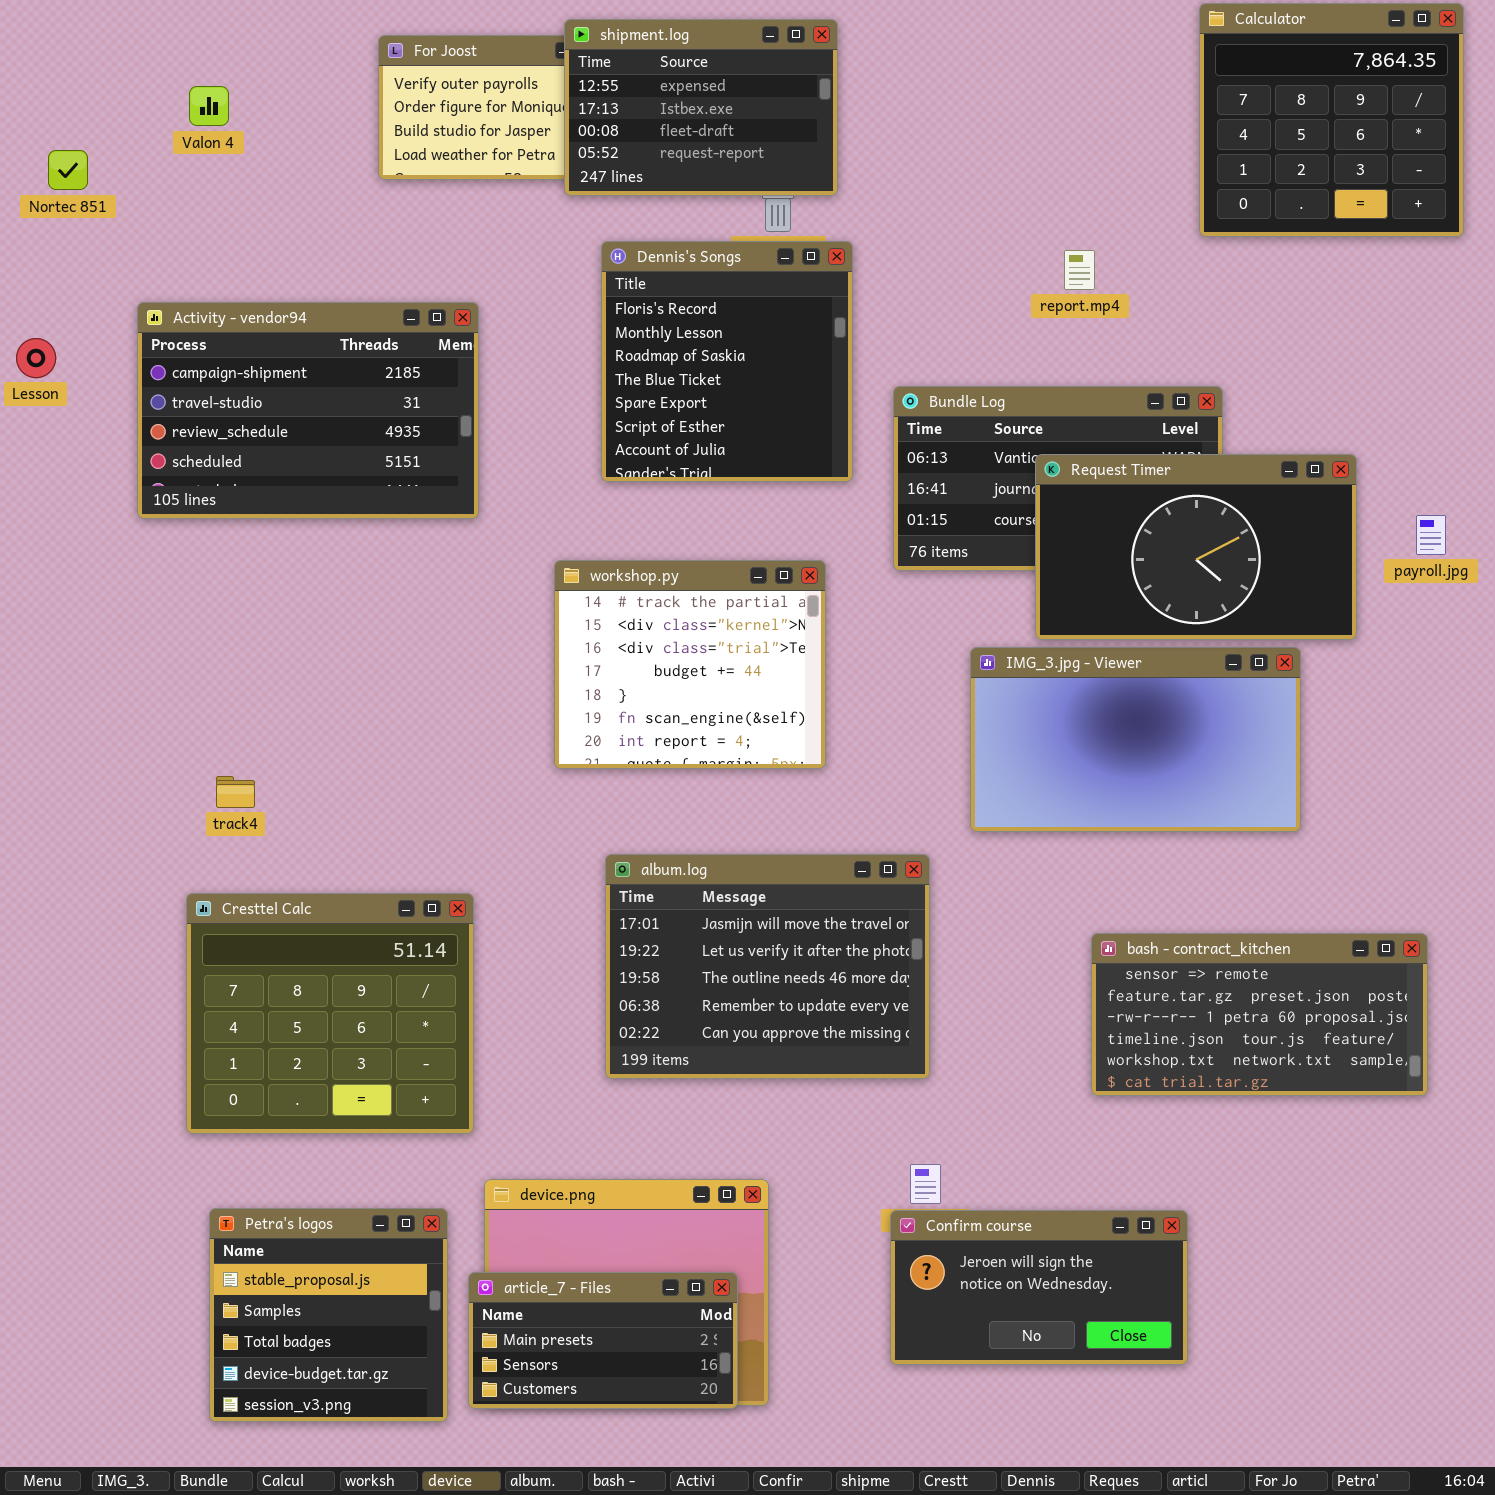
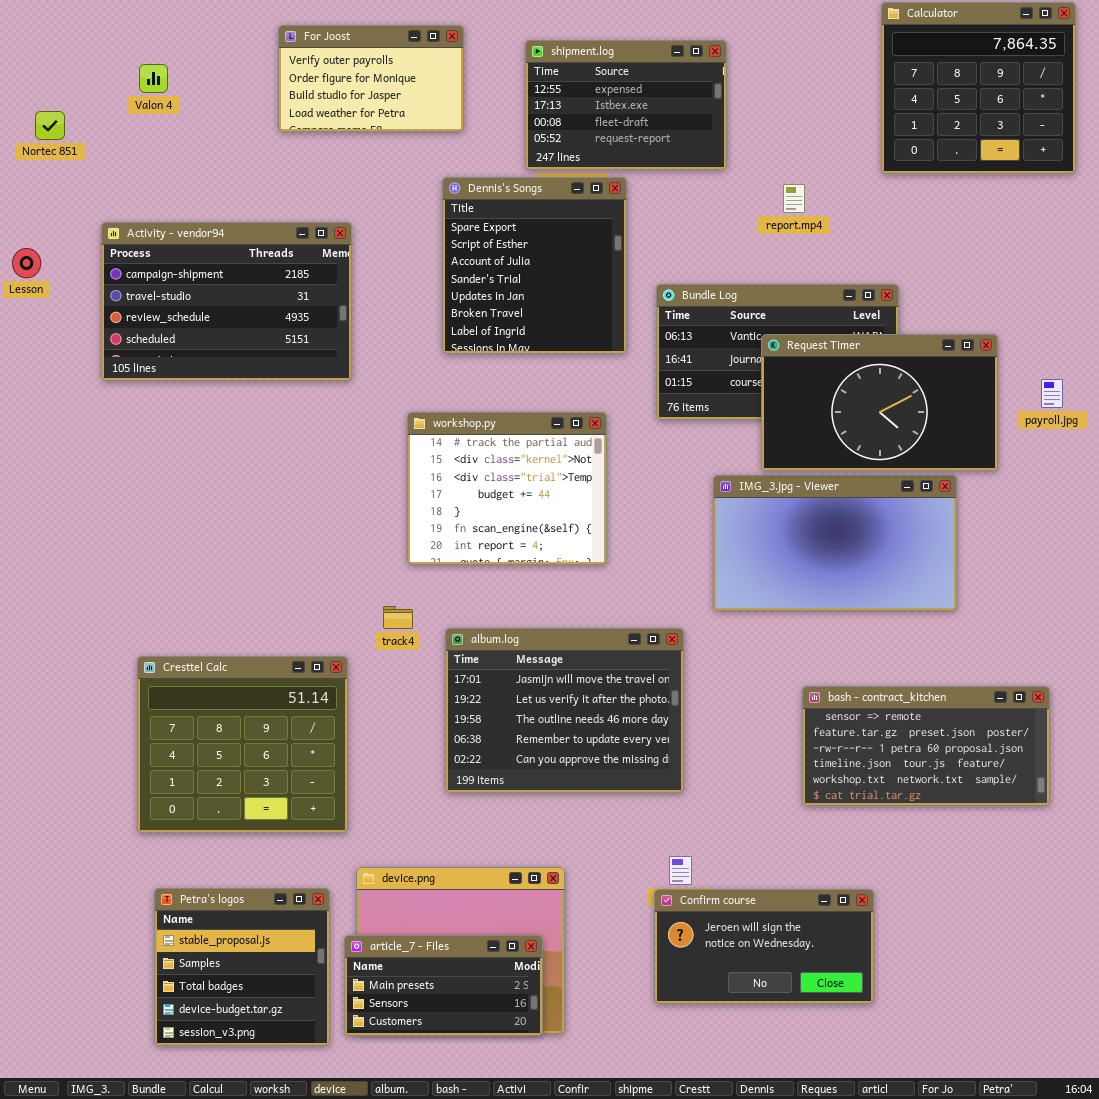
shipment.log: [564,19,838,196] -> [525,40,727,170], moved
Dennis's Songs: [601,241,853,482] -> [442,177,627,354], scrolled down 4 rows
track4: [216,776,255,808] -> [383,606,413,629], moved

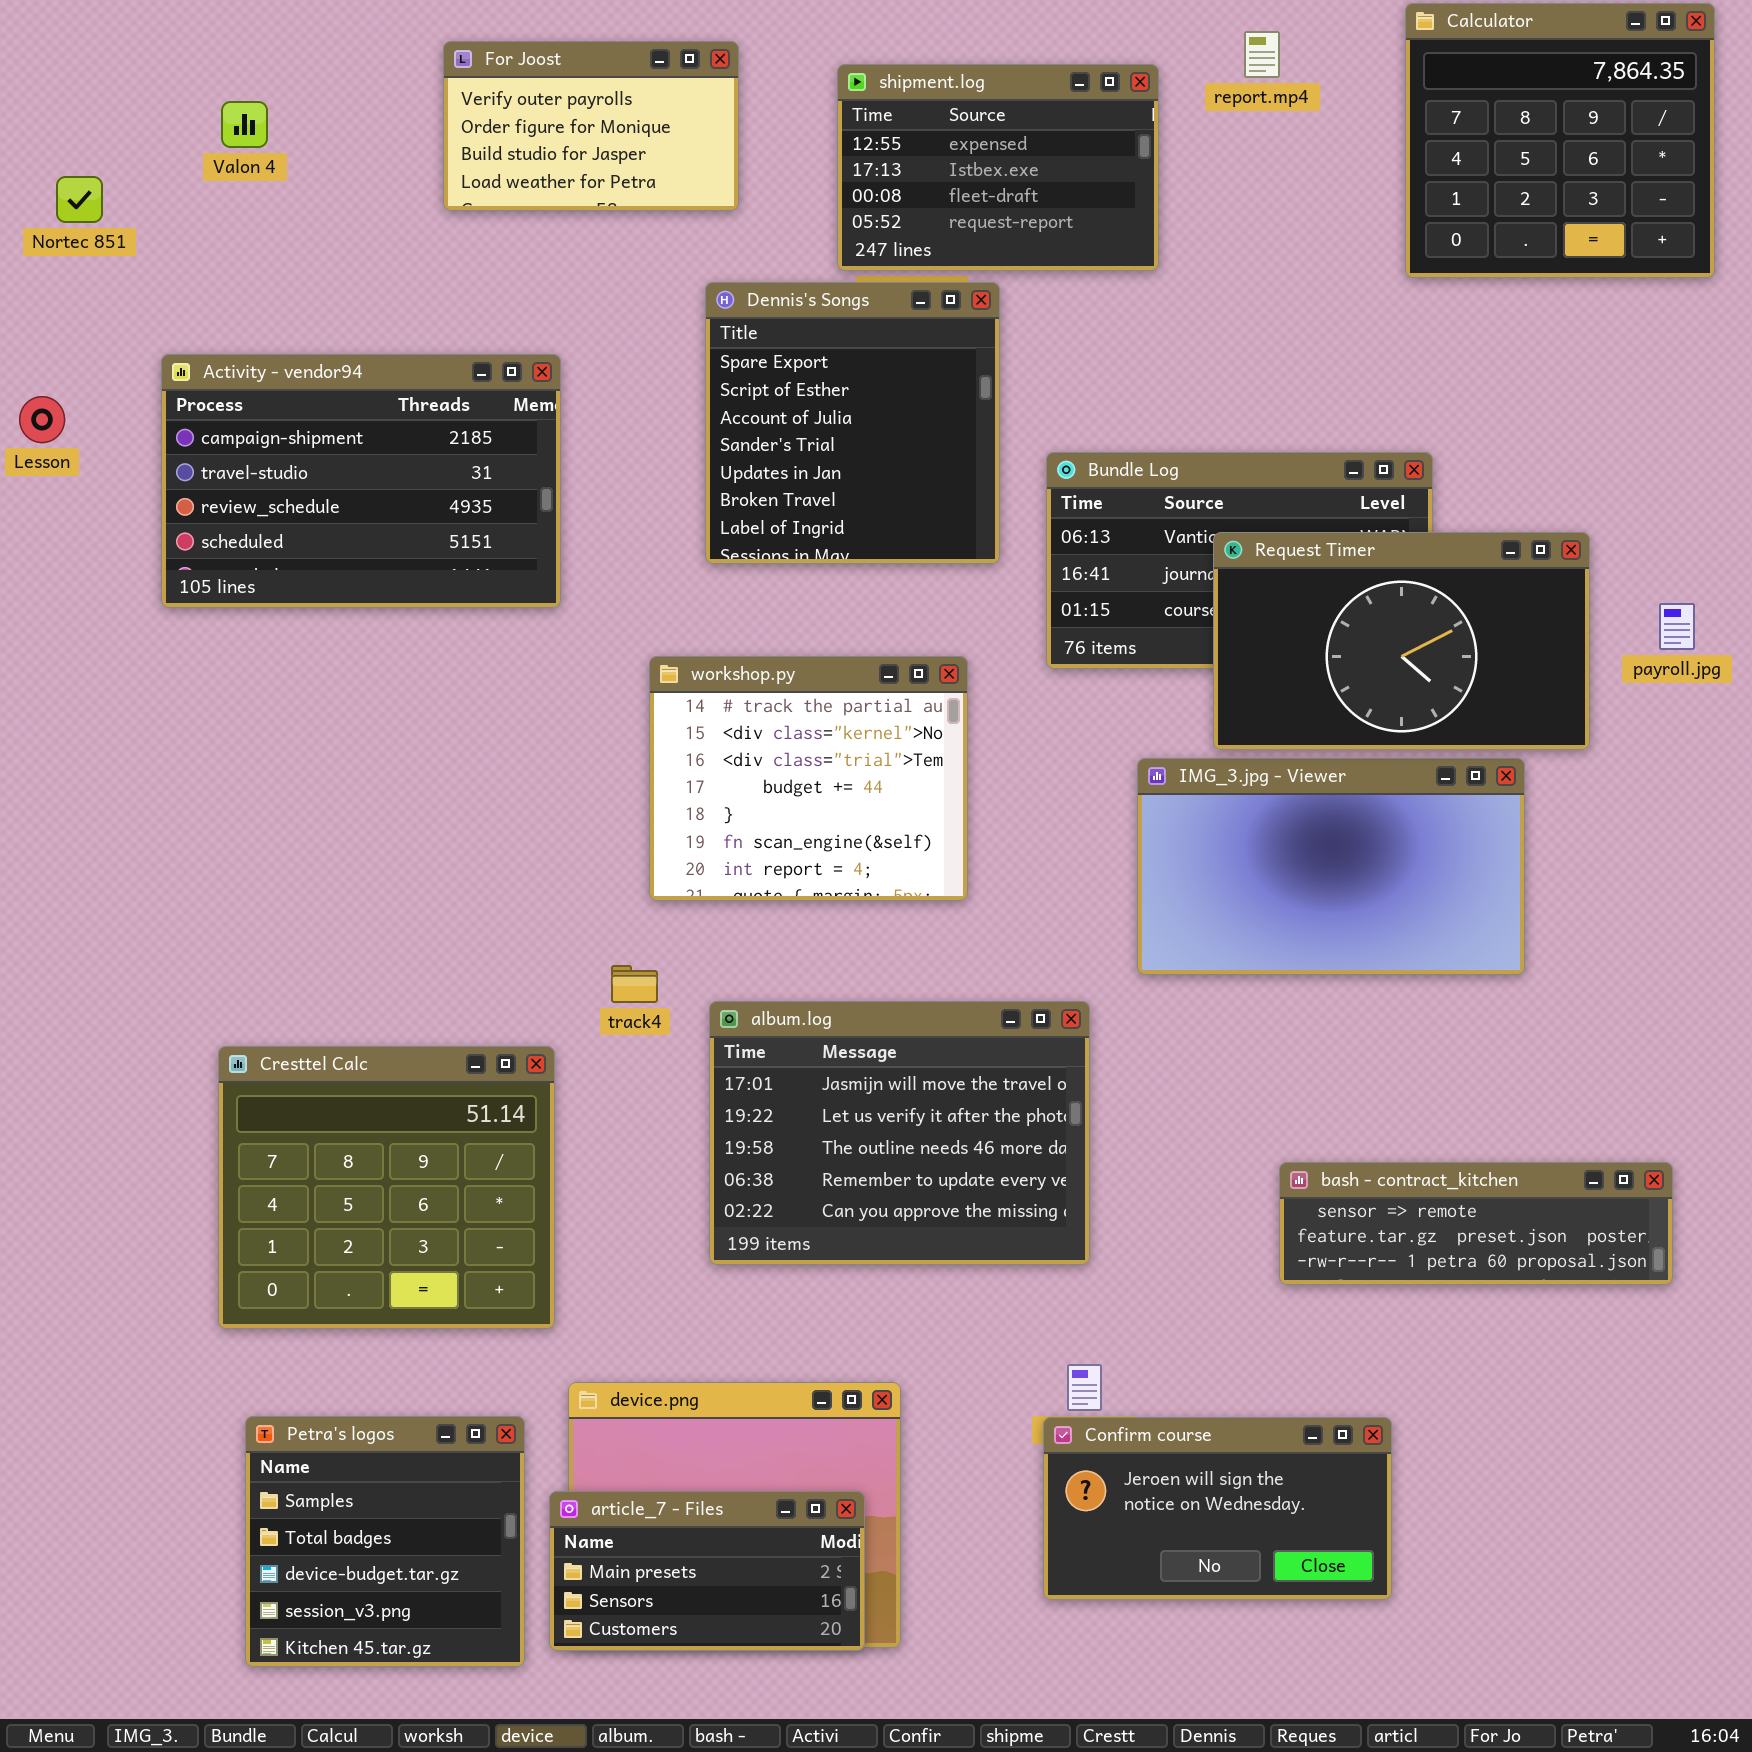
report.mp4: [783,184,805,213] -> [1244,31,1280,78], moved
bash - contract_kitchen: [802,686,1050,806] -> [1279,1162,1673,1285], resized
Petra's logos: [154,888,330,1046] -> [245,1416,525,1667], scrolled down 1 row

